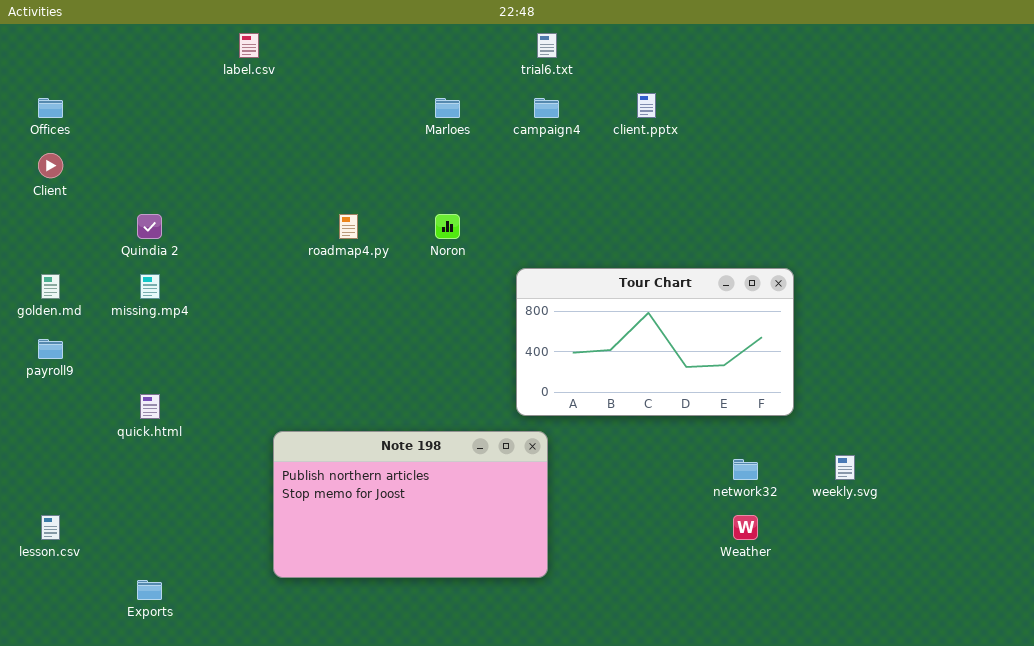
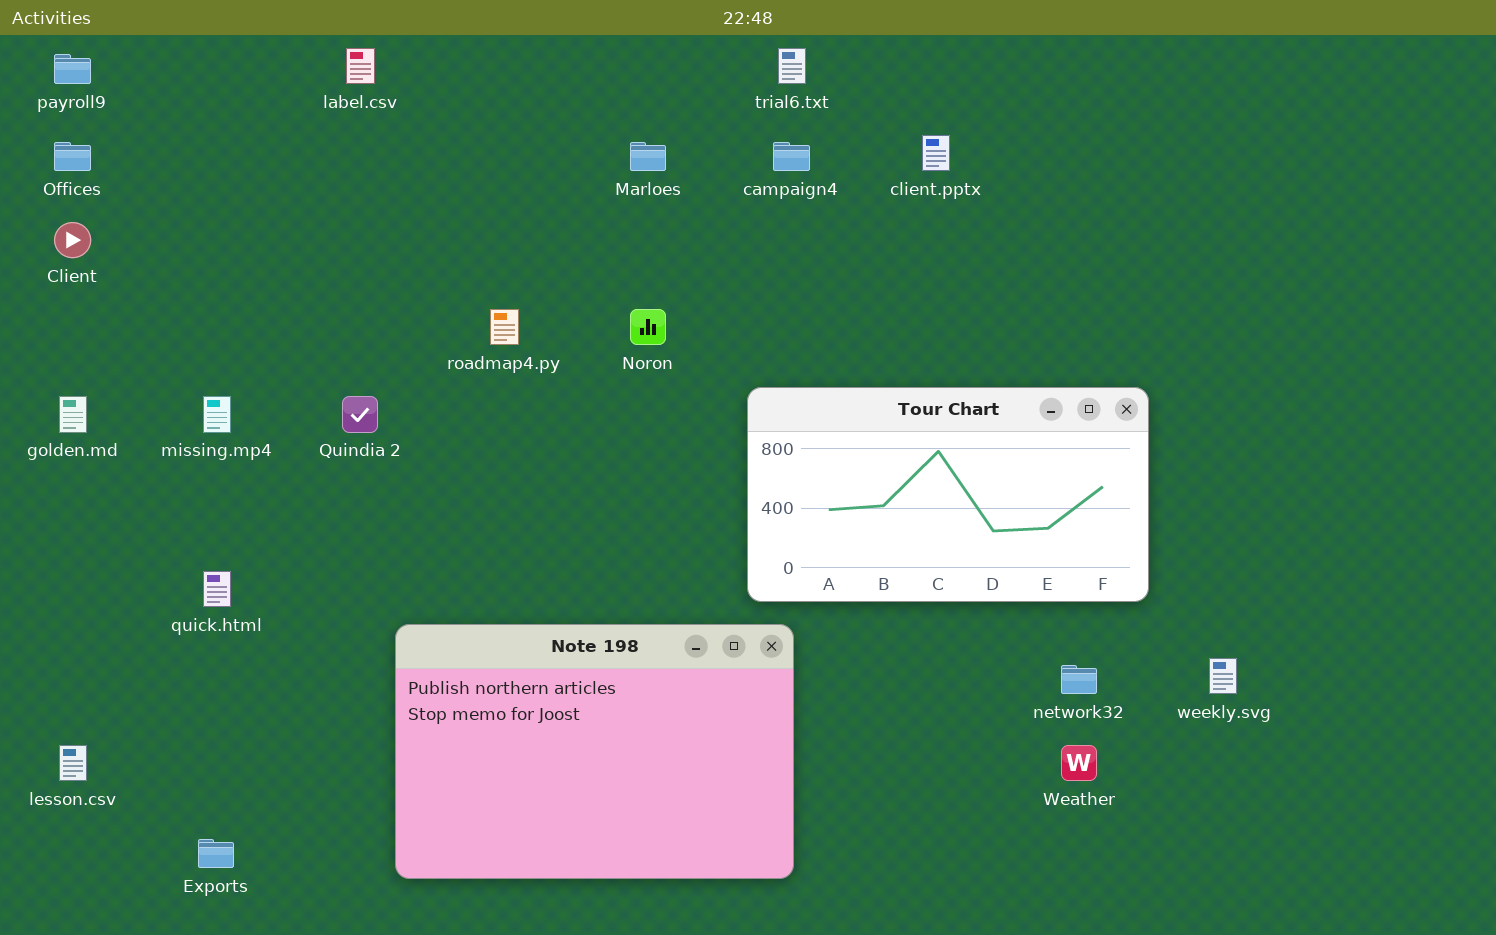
Quindia 2: [137,214,162,239] -> [342,396,378,433], moved
payroll9: [38,339,63,359] -> [54,54,91,84], moved
Note 198: [273,431,548,578] -> [395,624,794,879], resized

